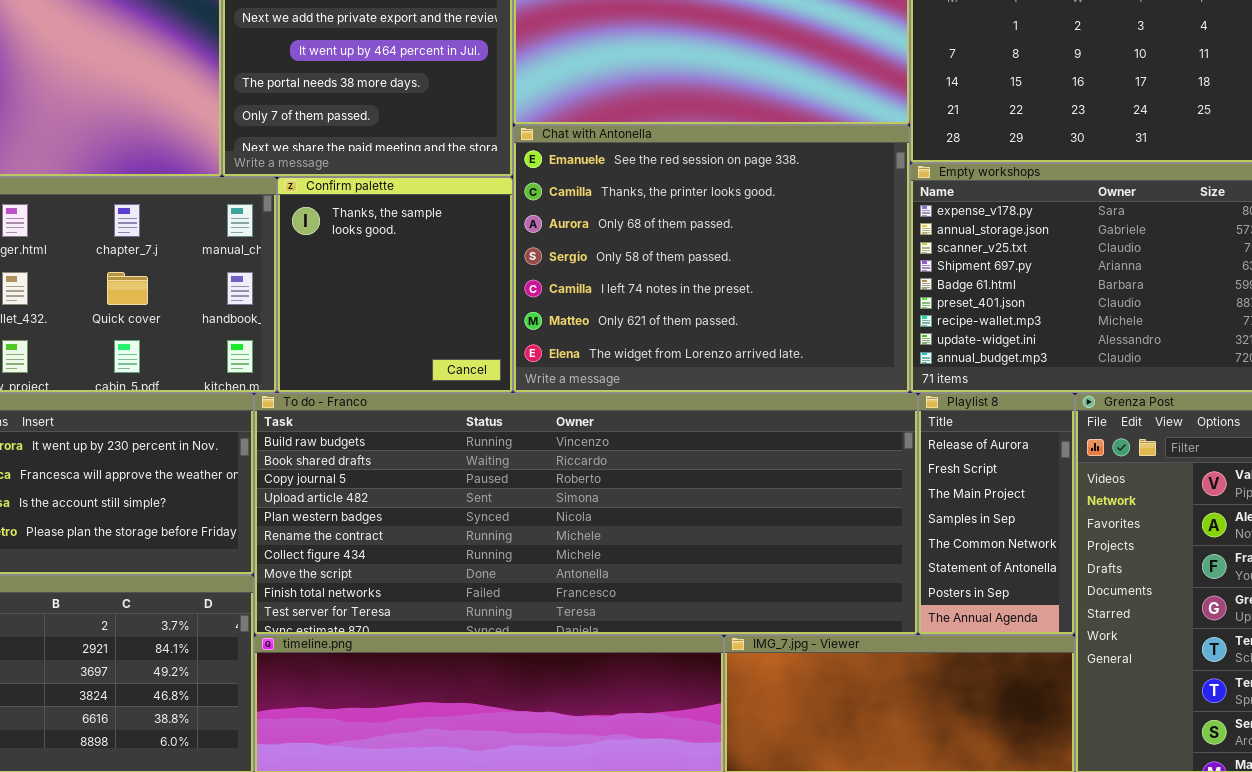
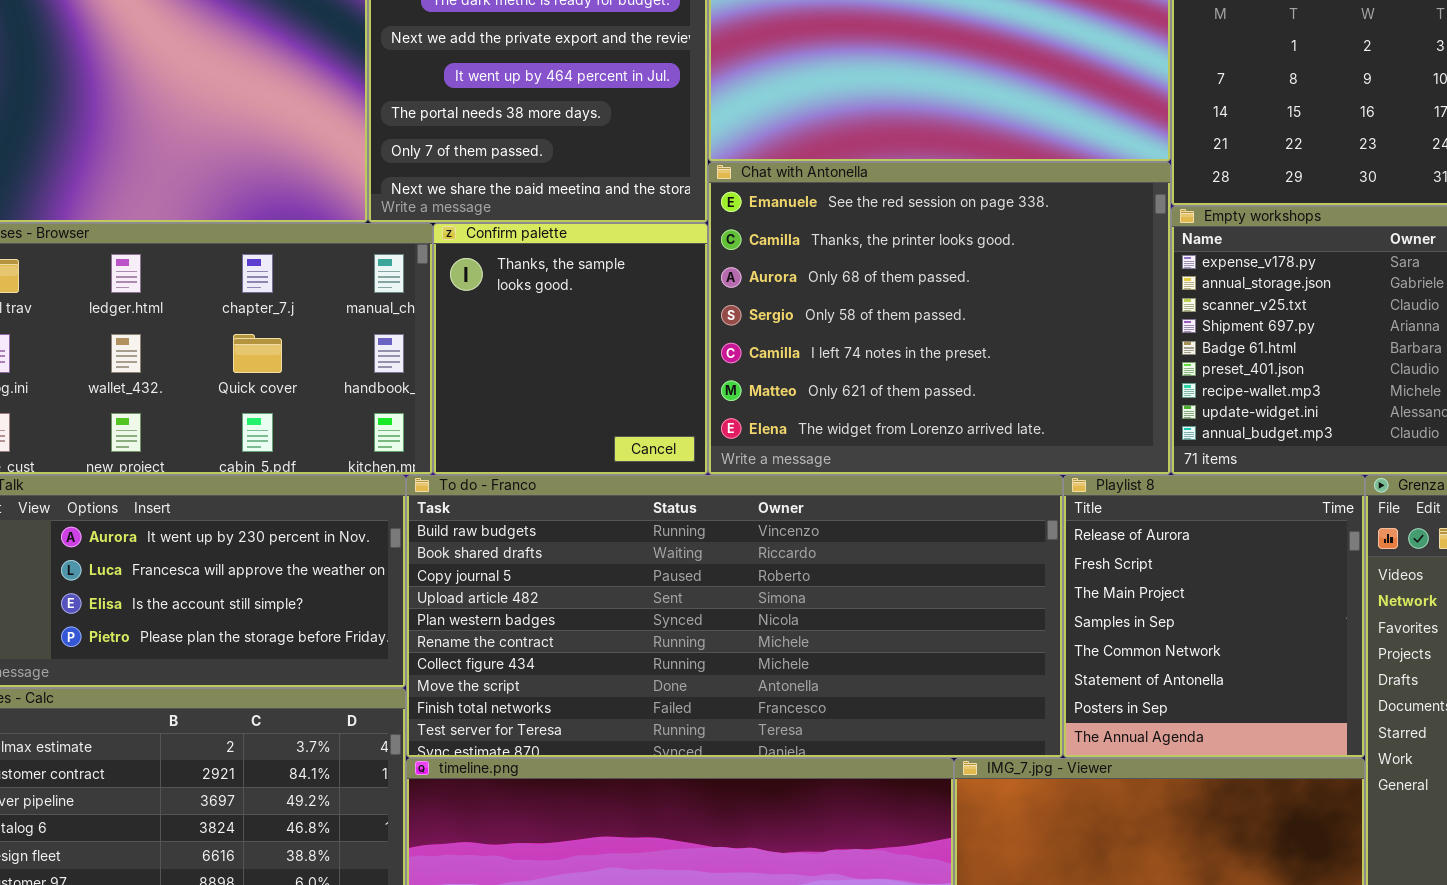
To do - Franco: [254,393,918,635] -> [406,475,1063,758], resized
Playlist 8: [918,393,1075,635] -> [1063,475,1365,758], resized

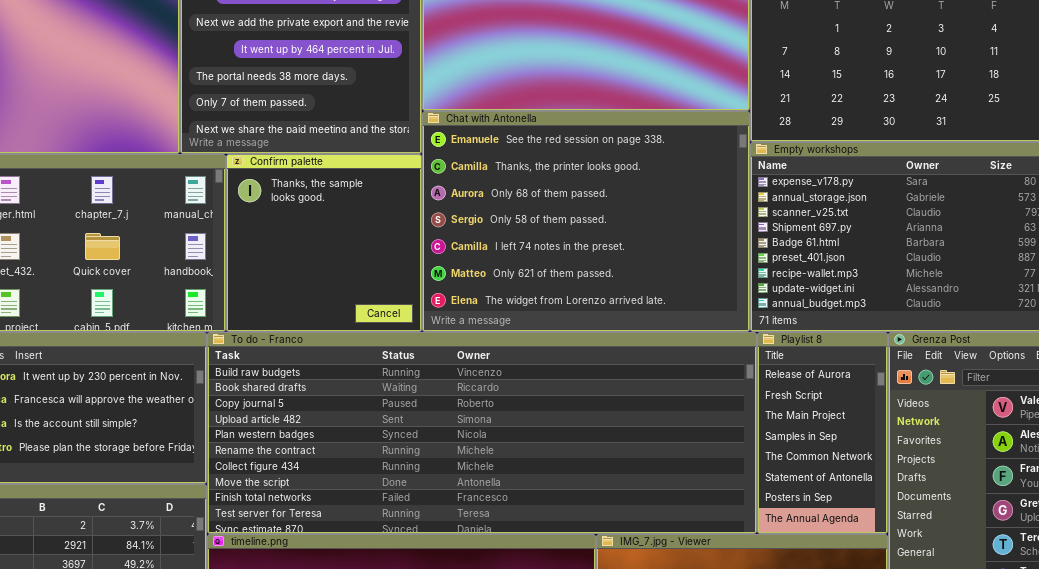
To do - Franco: [406,475,1063,758] -> [207,332,757,534], resized
Playlist 8: [1063,475,1365,758] -> [757,332,888,534], resized

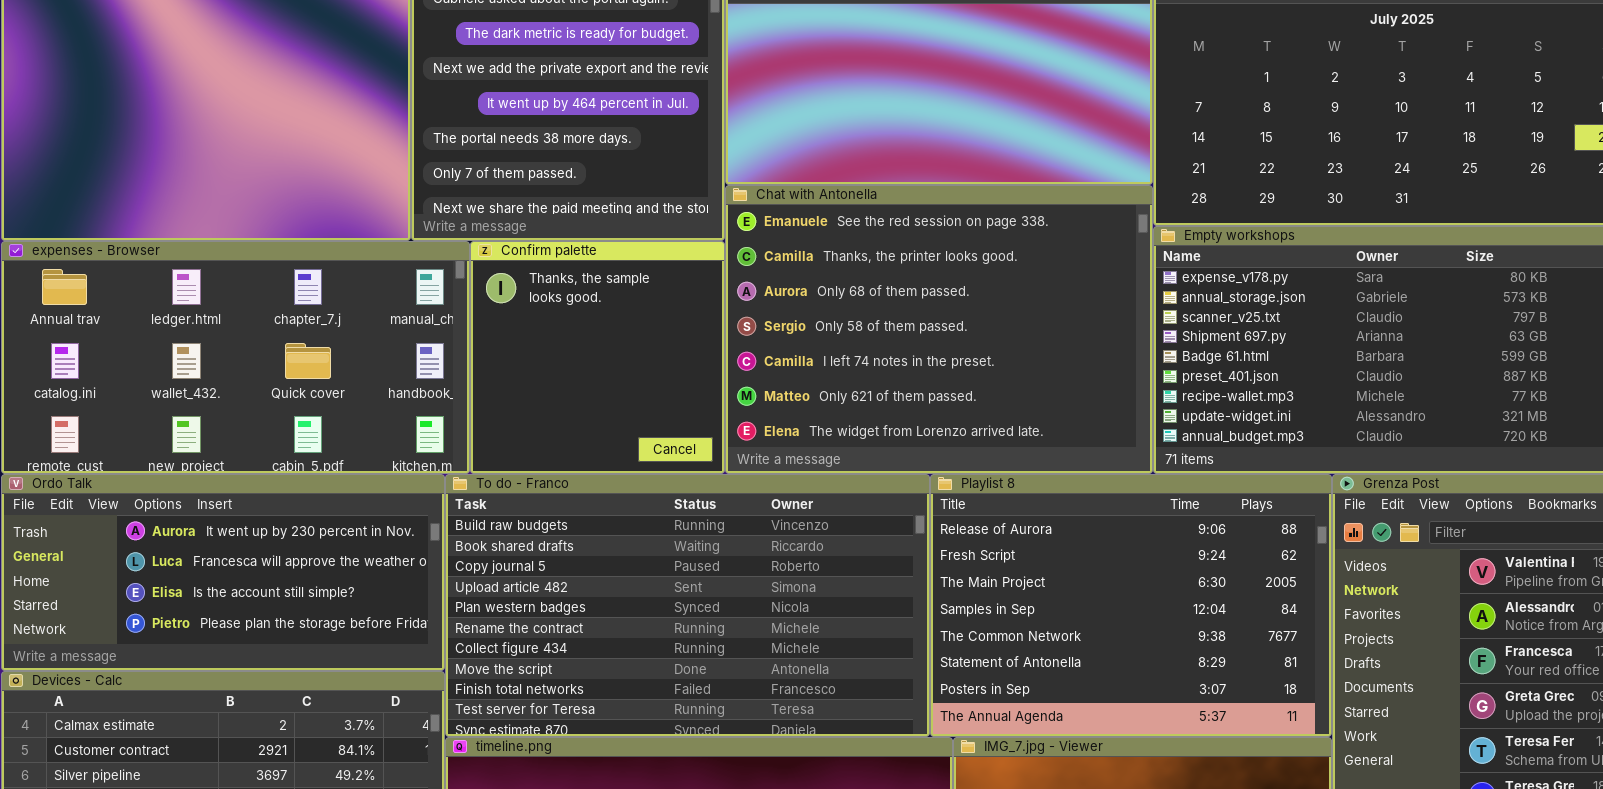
To do - Franco: [207,332,757,534] -> [445,474,930,737], resized
Playlist 8: [757,332,888,534] -> [930,474,1332,737], resized

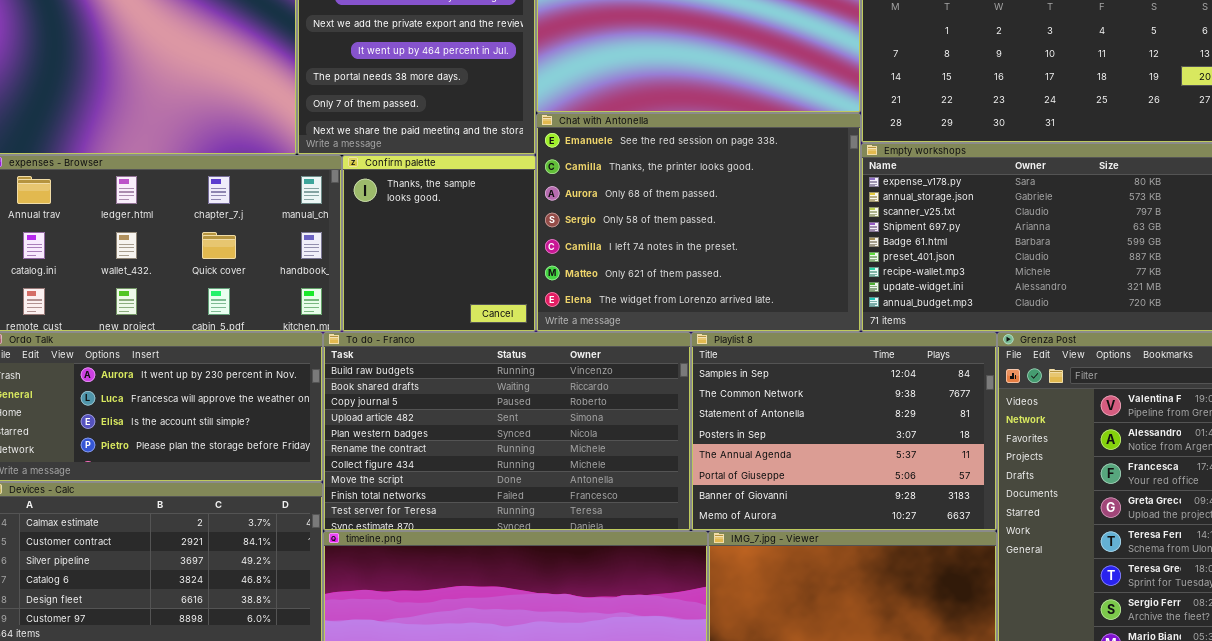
Playlist 8: [930,474,1332,737] -> [691,332,997,531], scrolled down 3 rows

